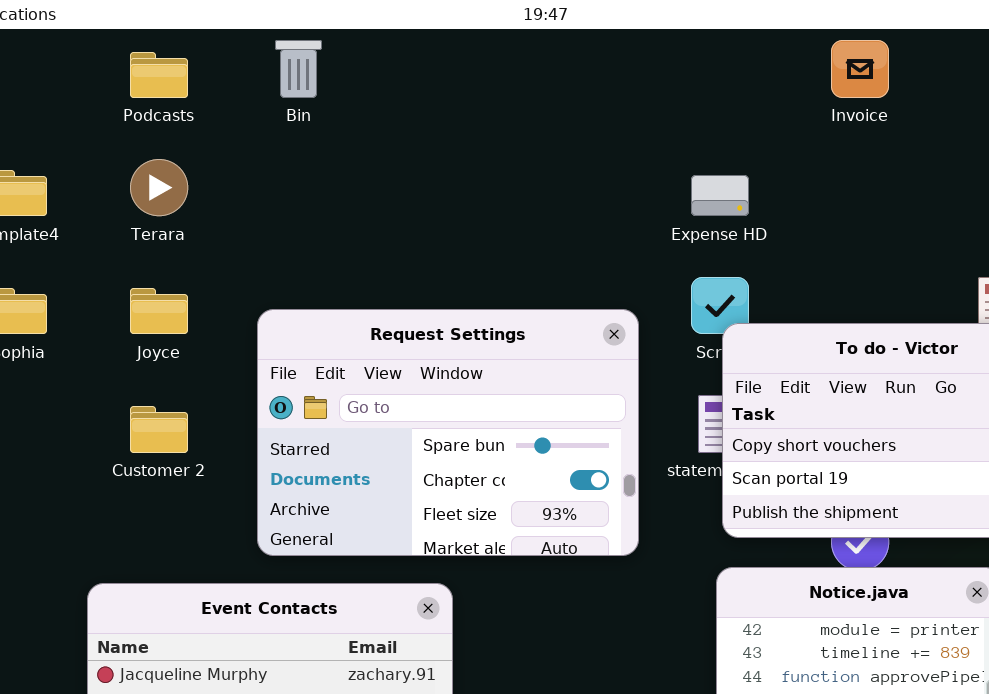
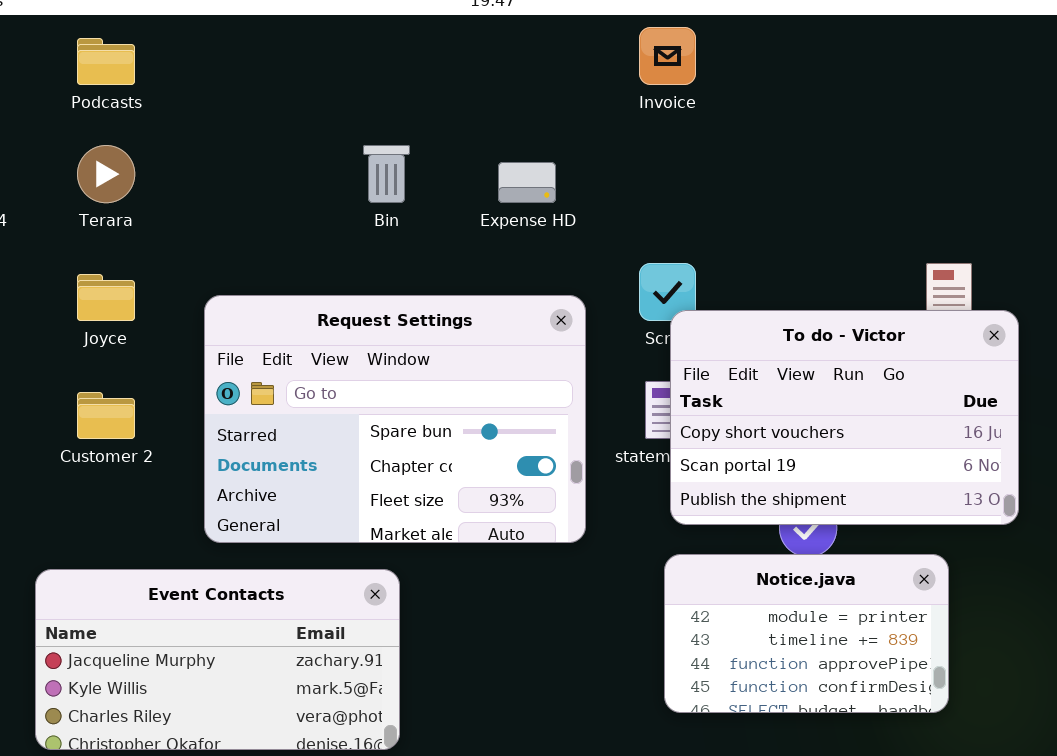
Bin: [275,40,322,98] -> [363,145,410,203], moved
Invoice: [831,40,889,98] -> [639,27,696,85], moved
Expense HD: [691,175,749,216] -> [498,162,556,203], moved

